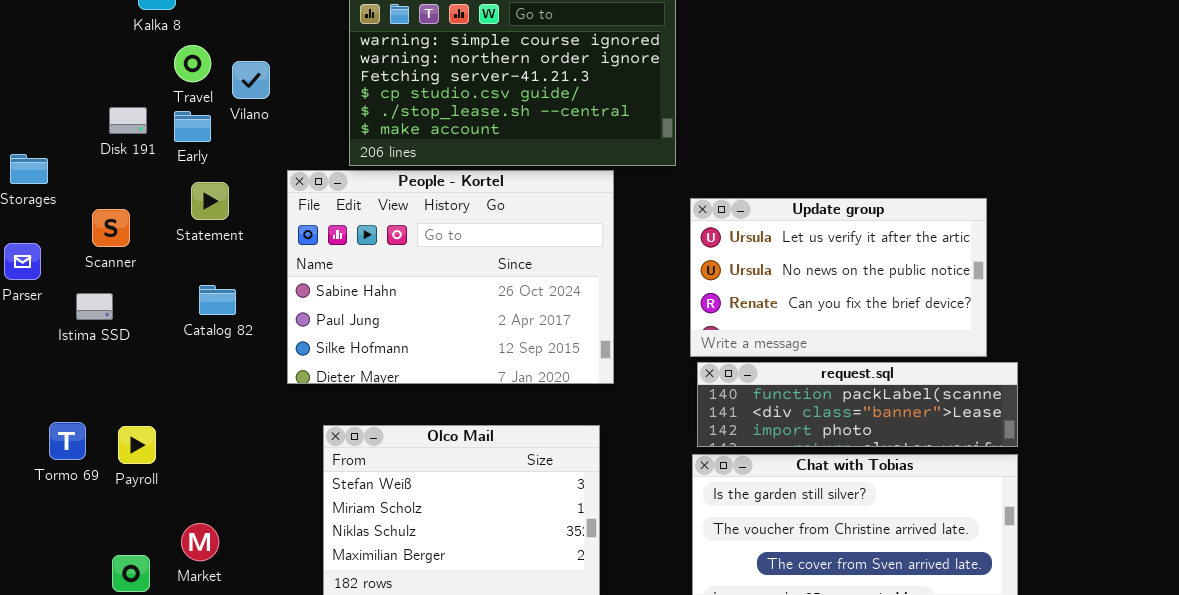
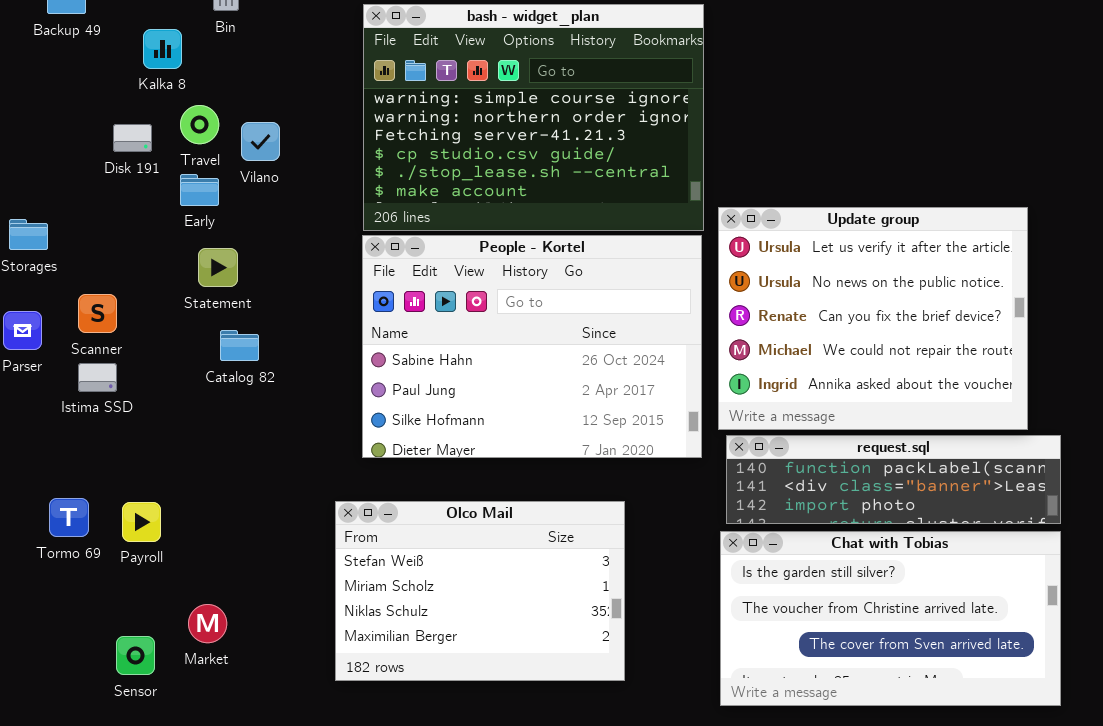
Disk 191: [109,107,147,134] -> [113,124,152,152], moved
People - Kortel: [287,170,614,384] -> [362,235,702,458], moved
Update group: [690,198,987,357] -> [718,207,1028,430], resized
Scanner: [92,209,130,247] -> [78,294,117,333], moved
Catalog 82: [199,285,236,315] -> [220,330,259,361], moved

